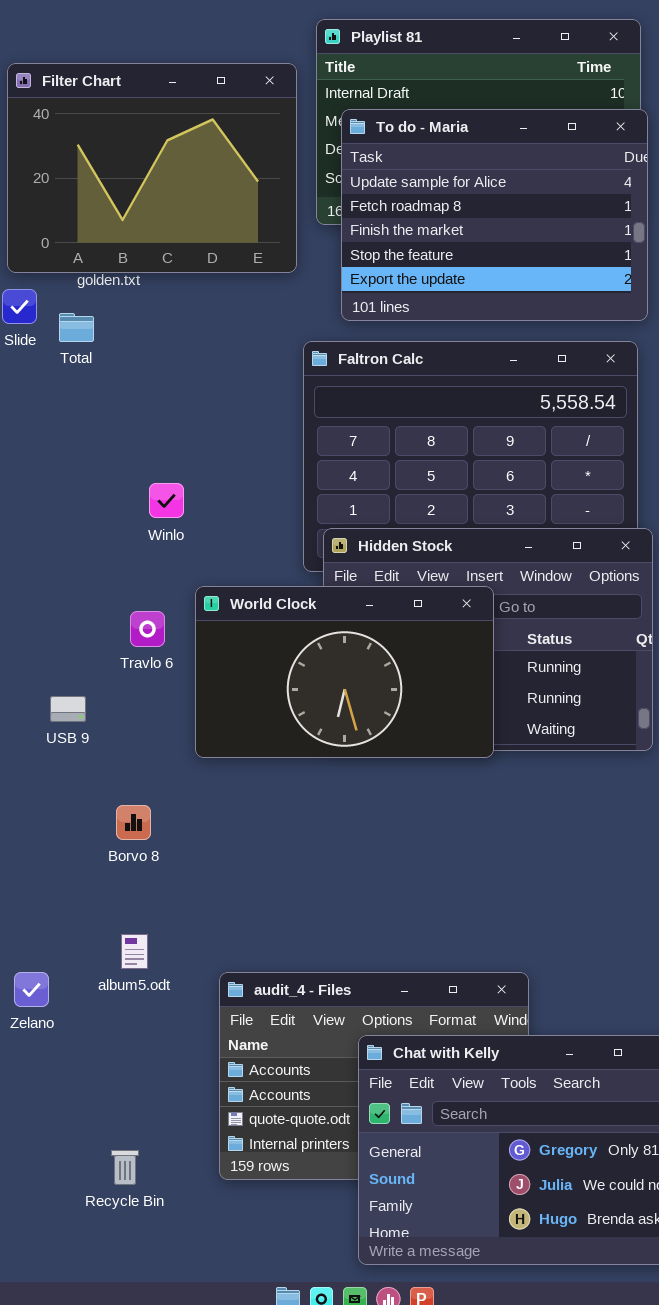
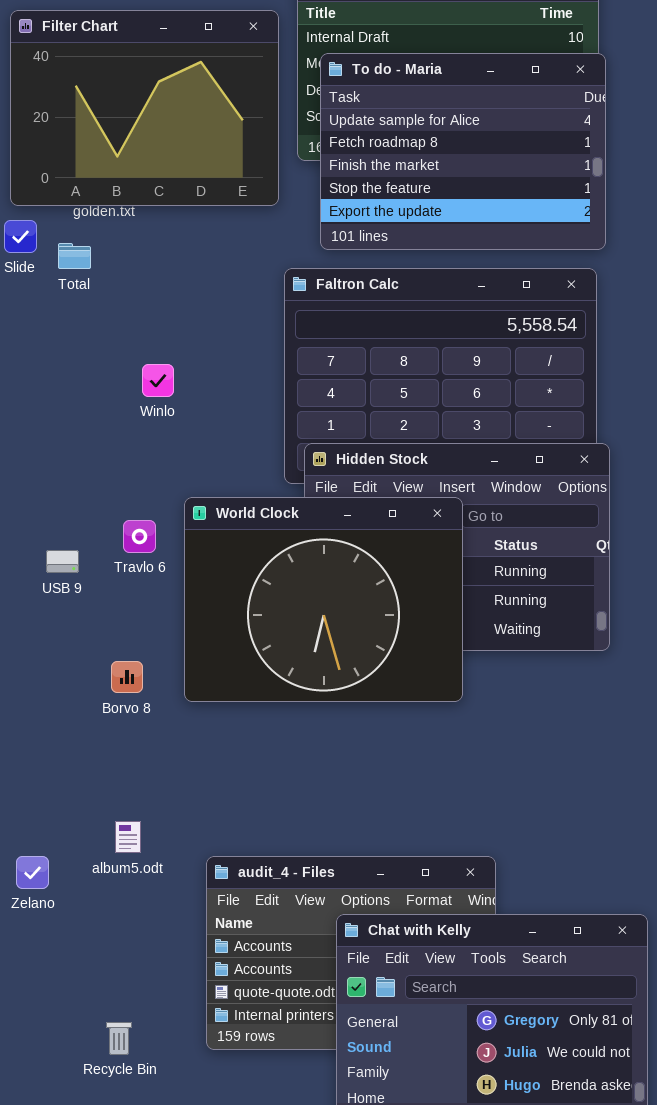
Winlo: [149,483,184,518] -> [142,364,174,397], moved
World Clock: [195,586,494,758] -> [184,497,463,702], resized
USB 9: [50,696,86,722] -> [46,550,79,573], moved
Borvo 8: [116,805,151,840] -> [111,661,143,693], moved

